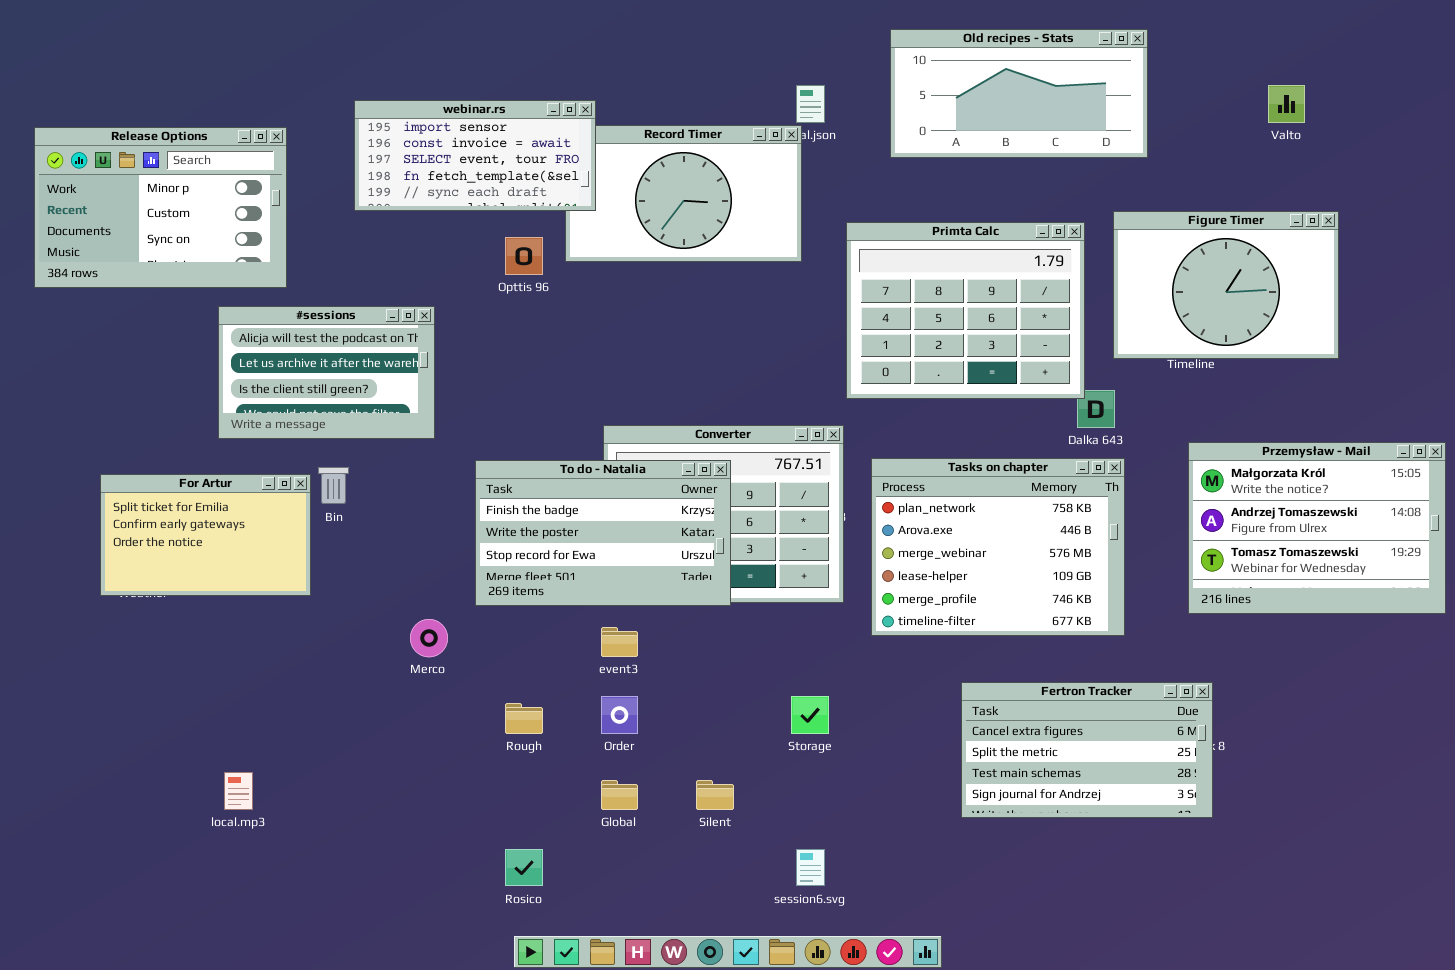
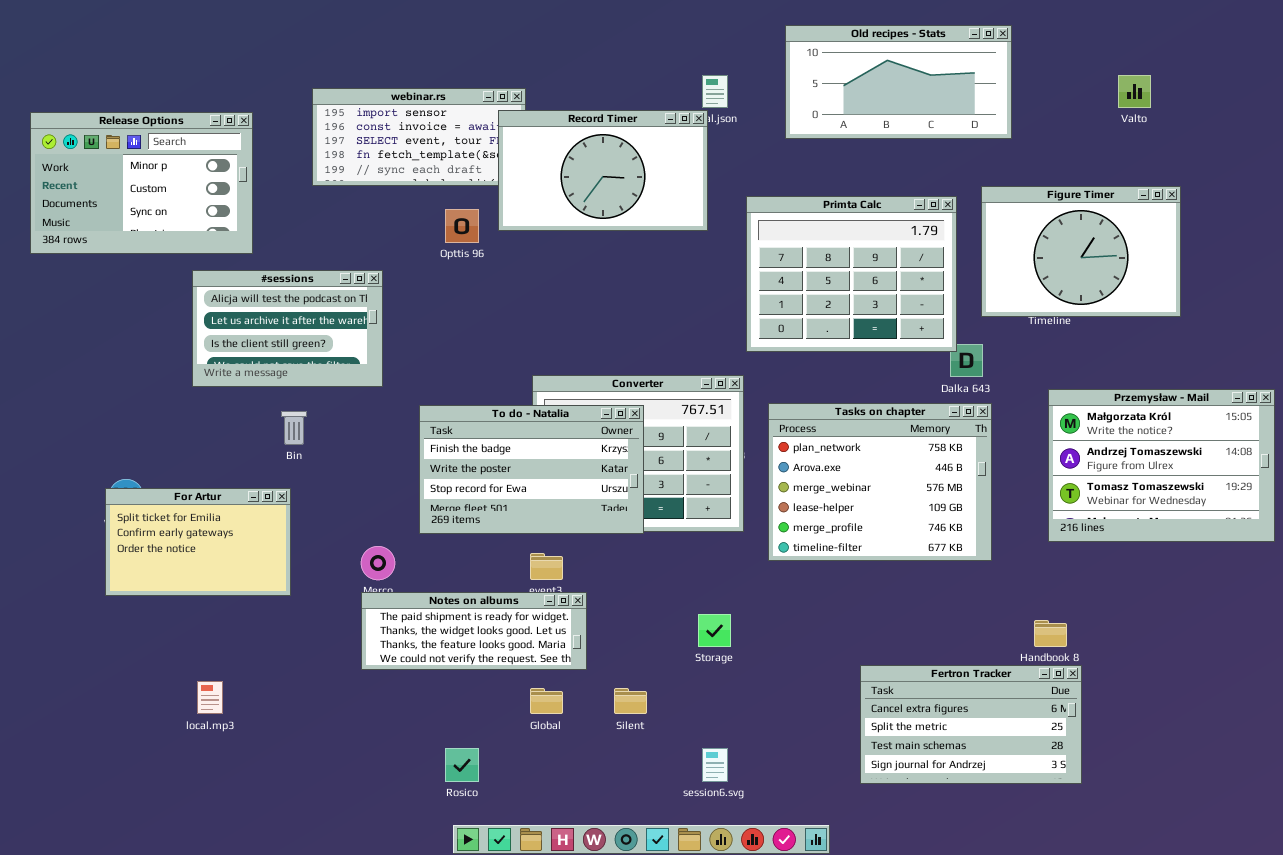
Record Timer: [565,125,802,262] -> [498,110,708,231], raised
For Artur: [100,474,311,596] -> [105,488,291,596], moved
Notes on albums: none -> [361,592,587,670], opened
Fertron Tracker: [961,682,1213,818] -> [860,665,1082,784], moved

